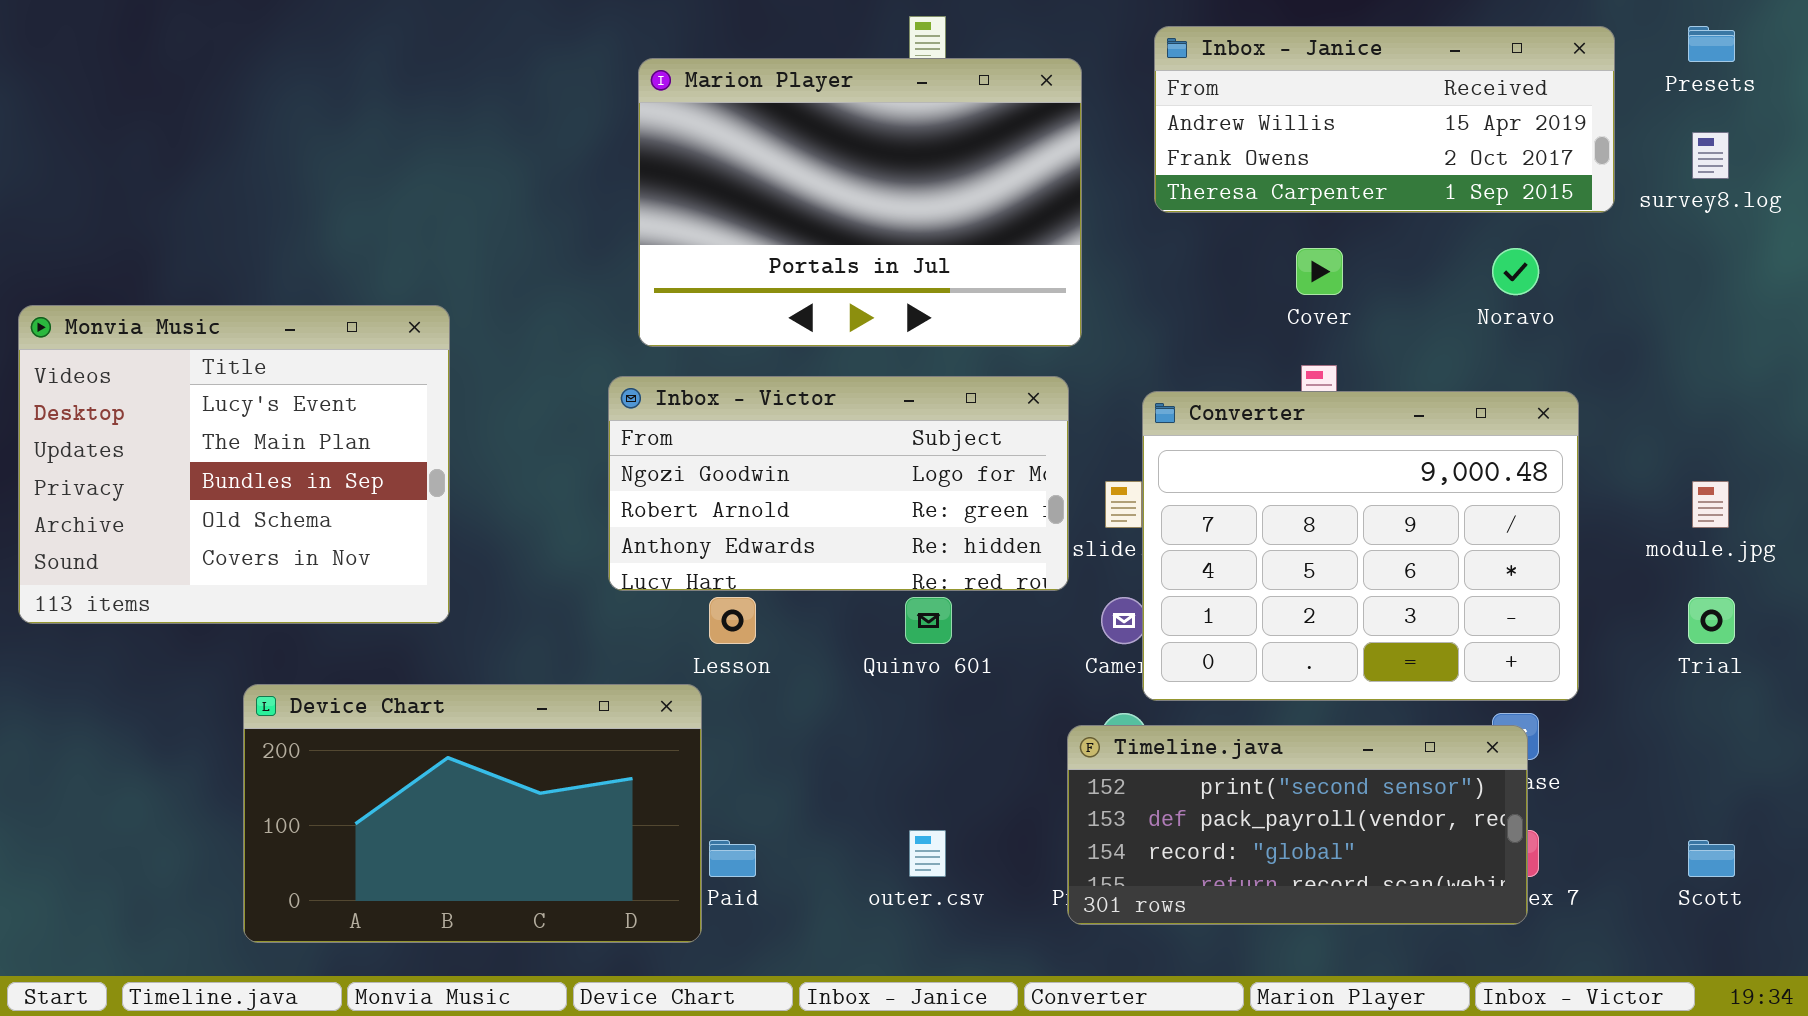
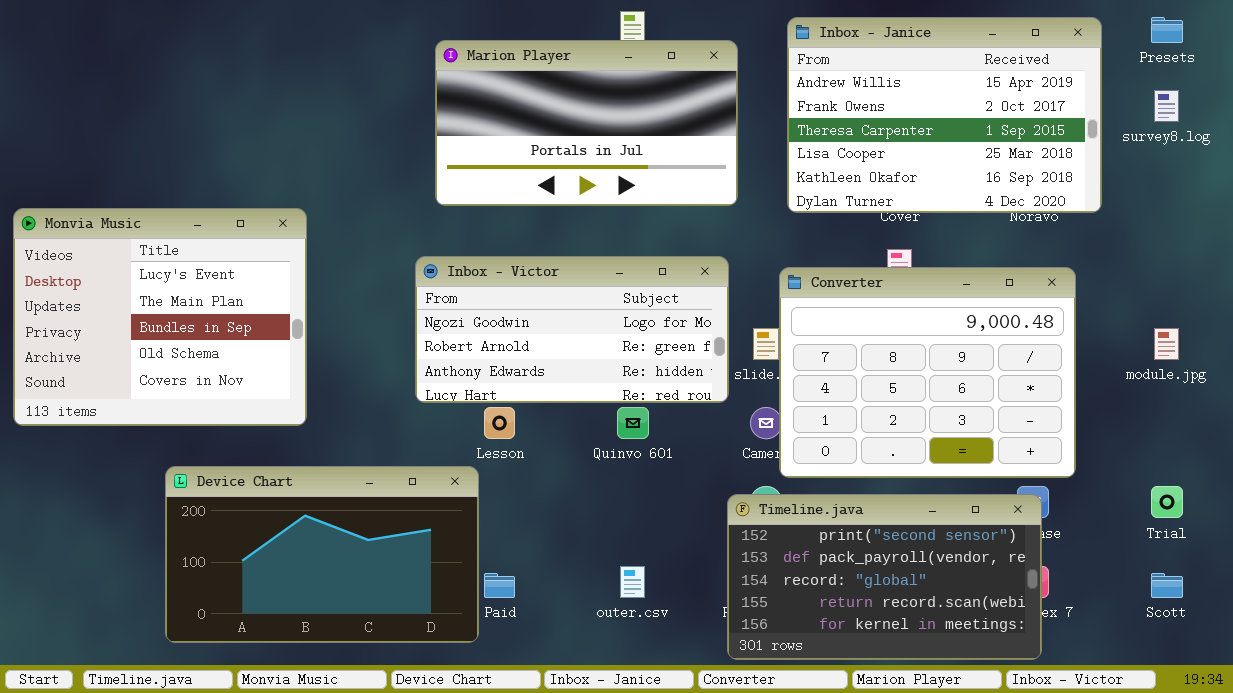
Inbox - Janice: [1154,26,1615,213] -> [787,17,1102,213], resized
Marion Player: [638,58,1082,347] -> [435,40,738,206], resized
Trial: [1688,597,1735,644] -> [1151,486,1183,518], moved
Timeline.java: [1067,725,1528,925] -> [727,494,1042,660], resized

